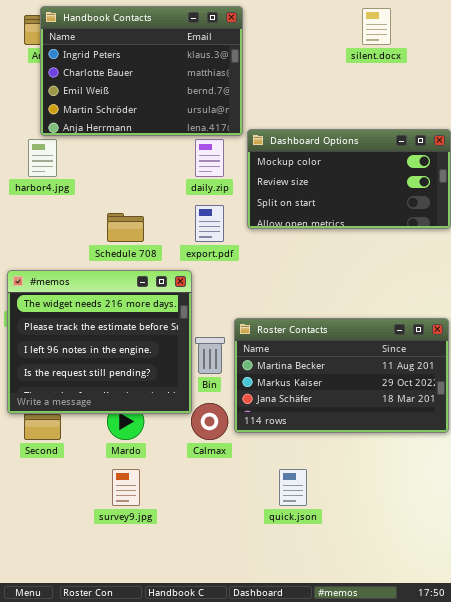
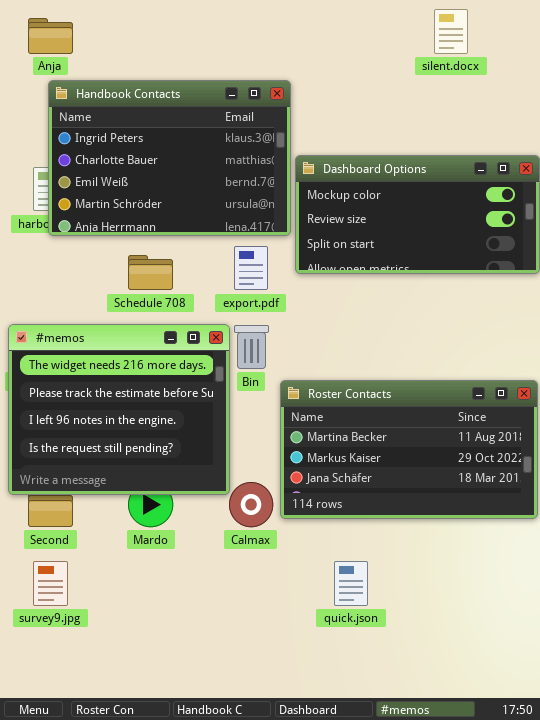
Handbook Contacts: [40,6,243,136] -> [48,80,291,236], moved
Bin: [195,337,225,374] -> [234,325,269,369], moved
survey9.jpg: [112,469,140,506] -> [33,561,68,606], moved

